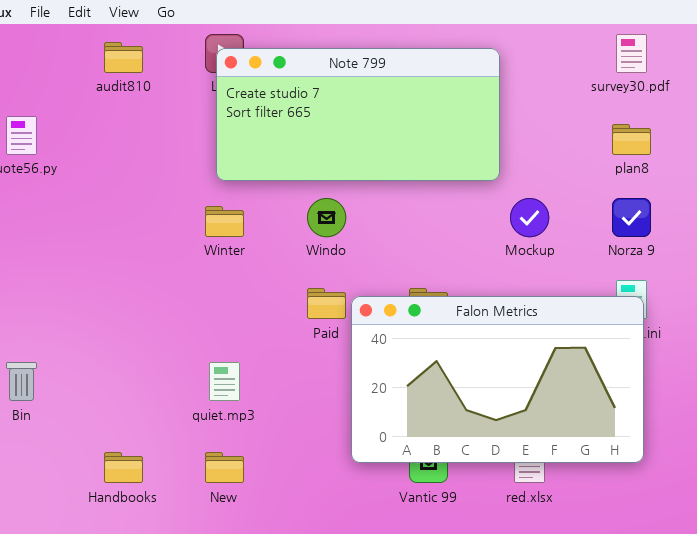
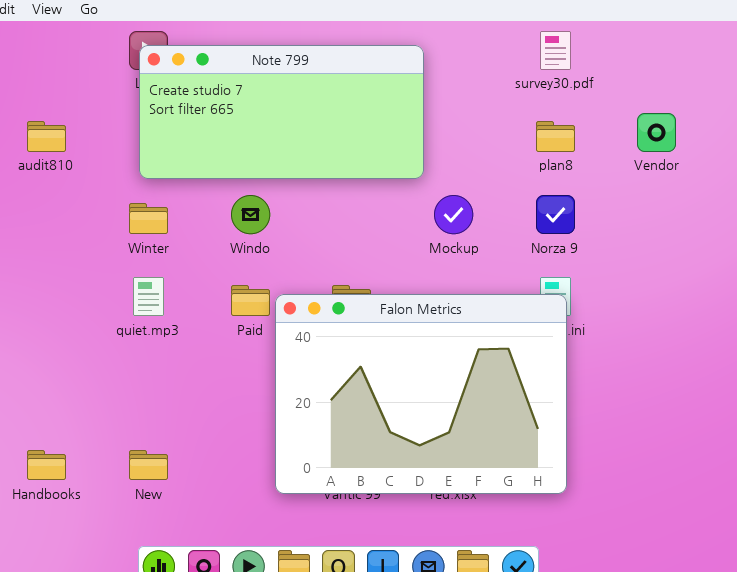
audit810: [104,42,143,73] -> [27,121,66,152], moved
Falon Metrics: [351,296,644,463] -> [275,294,567,494], resized
quiet.mp3: [209,362,240,401] -> [133,277,164,316], moved

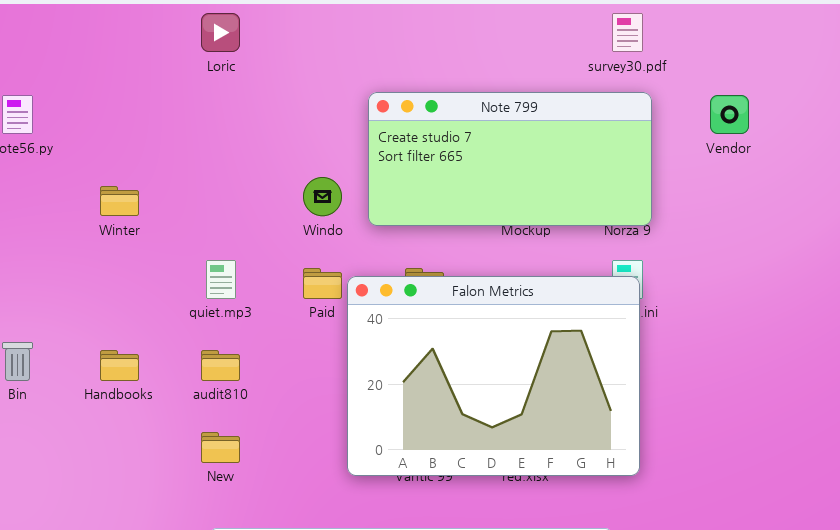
Note 799: [139,45,424,179] -> [368,92,652,226], moved
audit810: [27,121,66,152] -> [201,350,240,381], moved
Winter: [129,203,168,234] -> [100,186,139,216], moved
Handbooks: [27,450,66,480] -> [100,350,139,381], moved

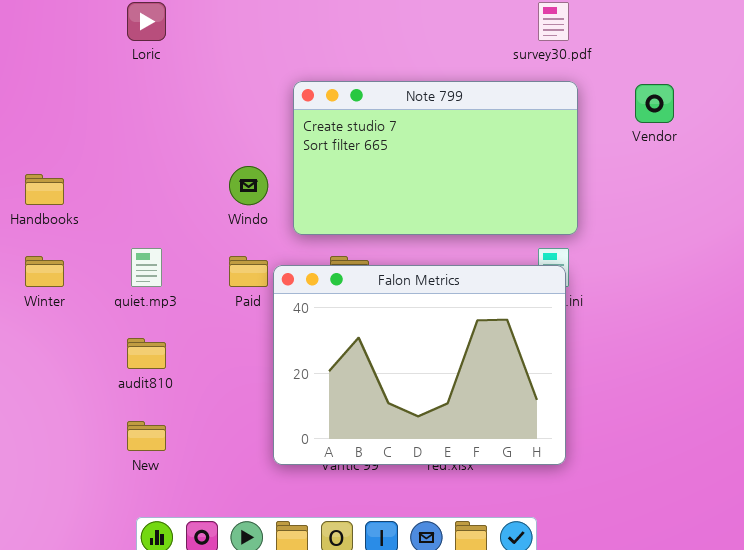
Note 799: [368,92,652,226] -> [293,81,578,235], resized
Winter: [100,186,139,216] -> [25,256,64,287], moved
Handbooks: [100,350,139,381] -> [25,174,64,205], moved

